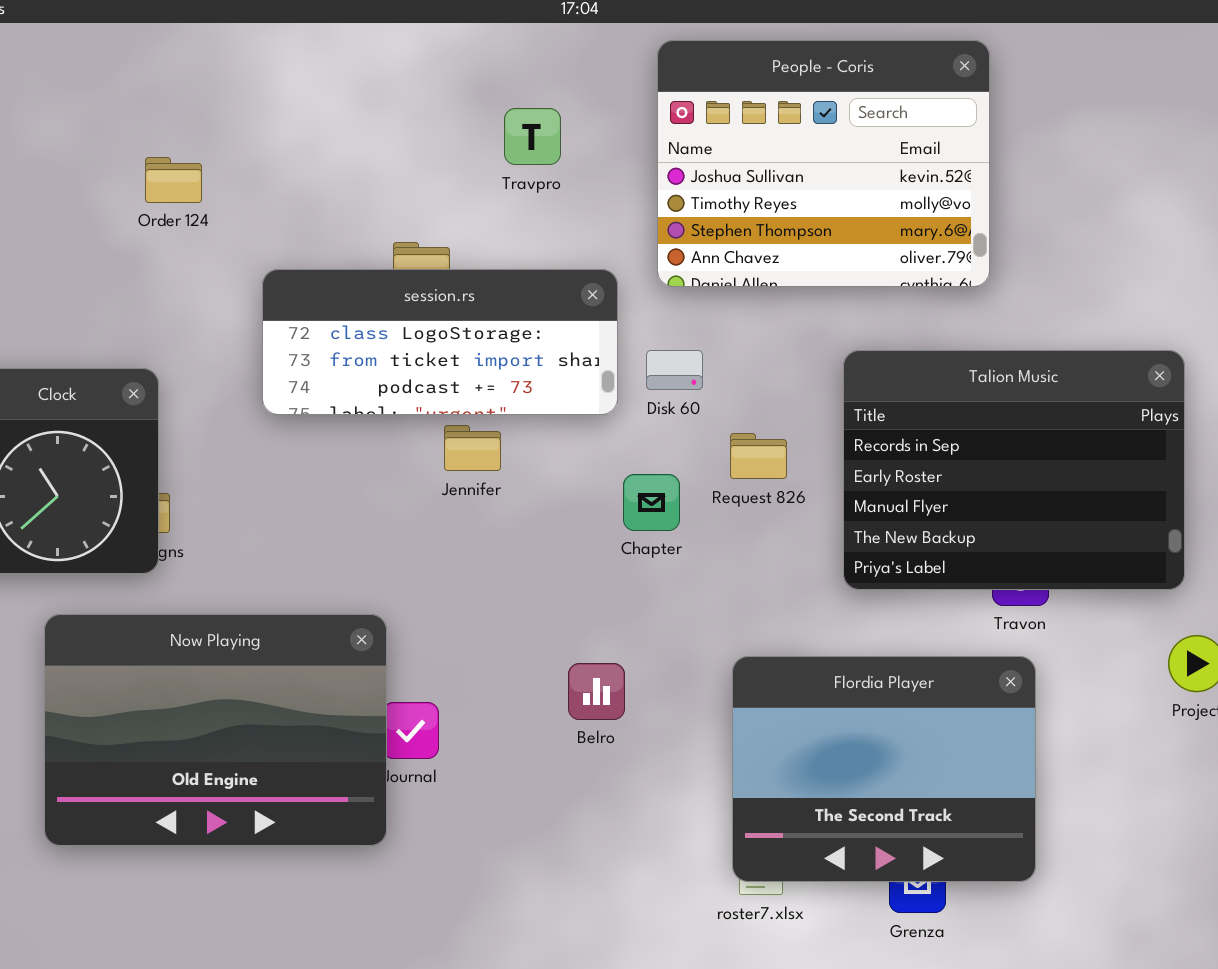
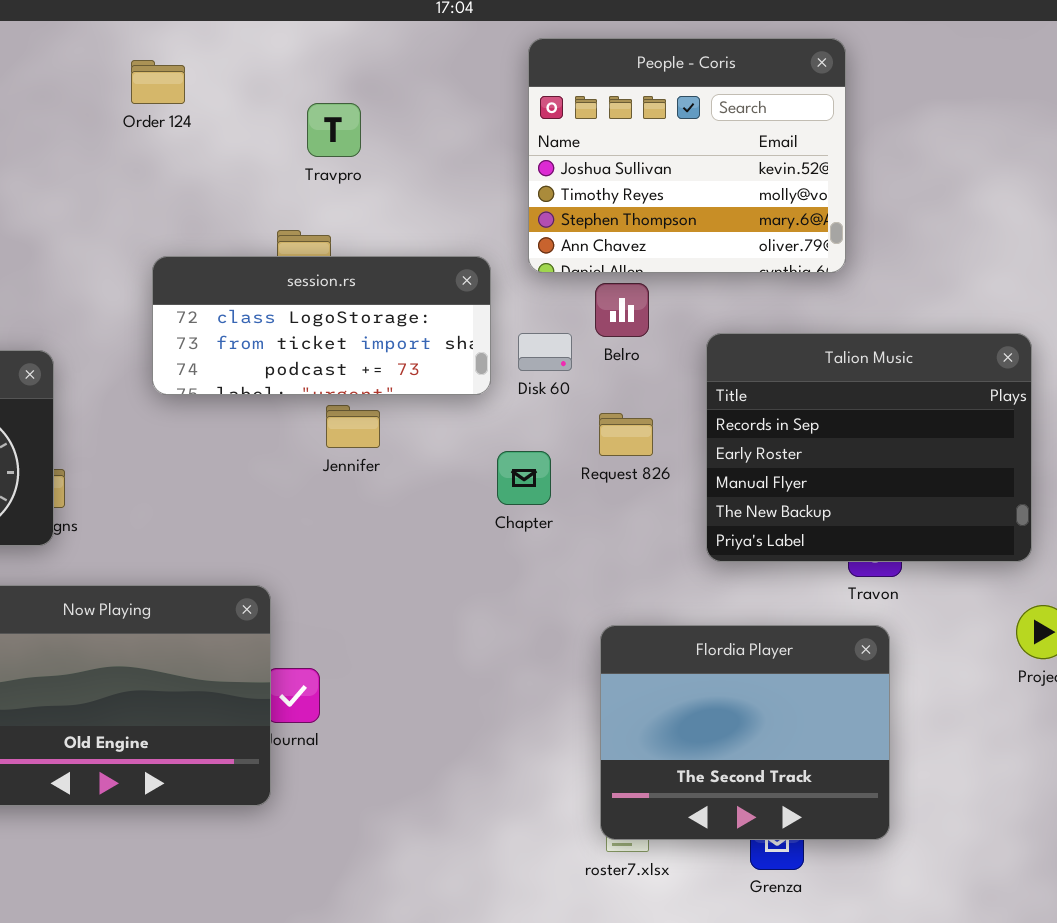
Travpro: [504,108,561,165] -> [307,103,361,157], moved
Order 124: [145,157,202,203] -> [131,60,185,104], moved
Belro: [568,663,625,720] -> [595,283,649,337], moved

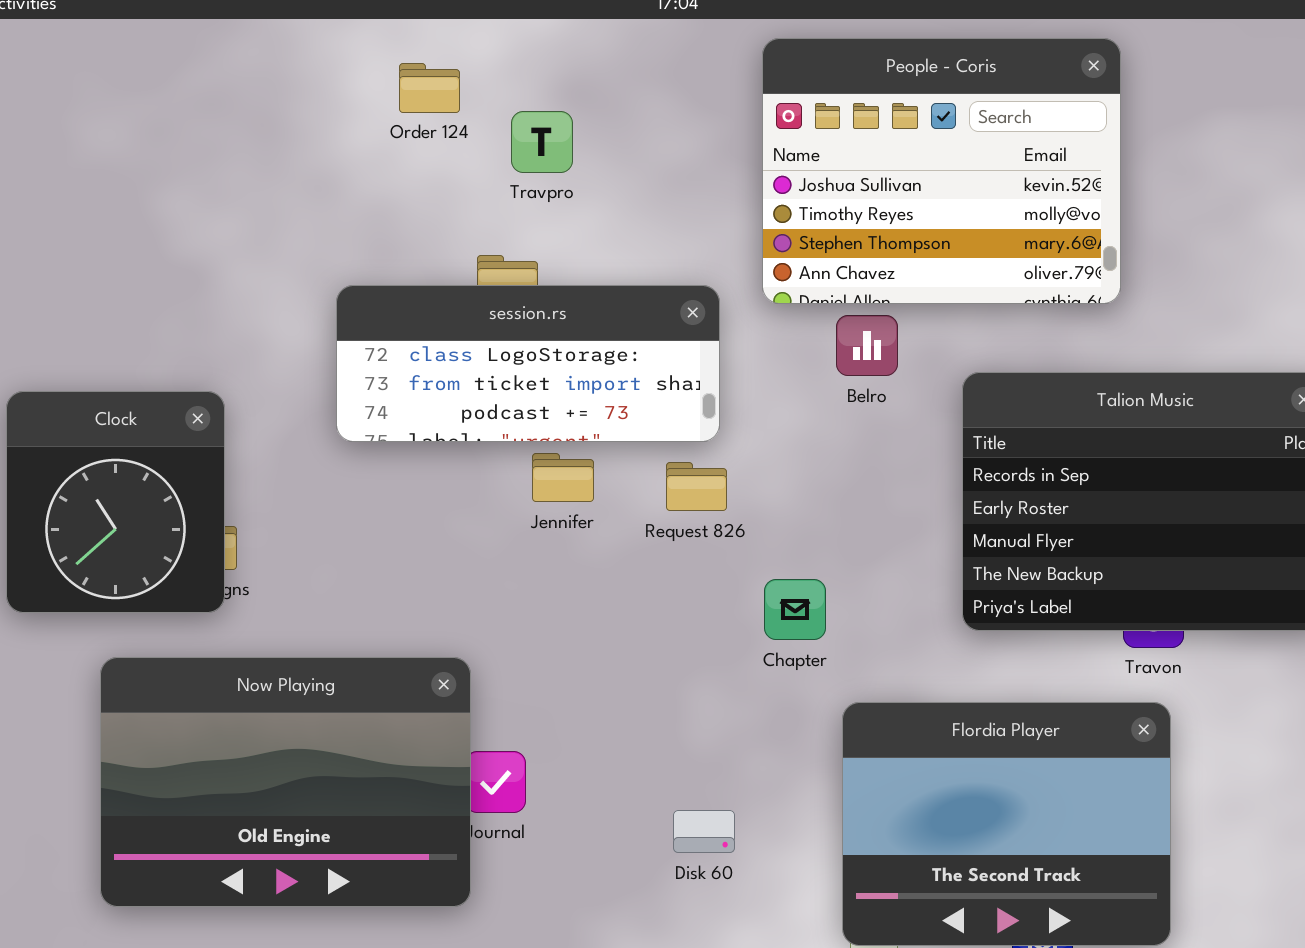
Order 124: [131,60,185,104] -> [399,63,460,113], moved
Disk 60: [518,333,572,371] -> [673,810,735,853], moved
Request 826: [599,413,653,456] -> [666,462,727,511], moved
Chapter: [497,451,551,505] -> [764,579,826,640], moved

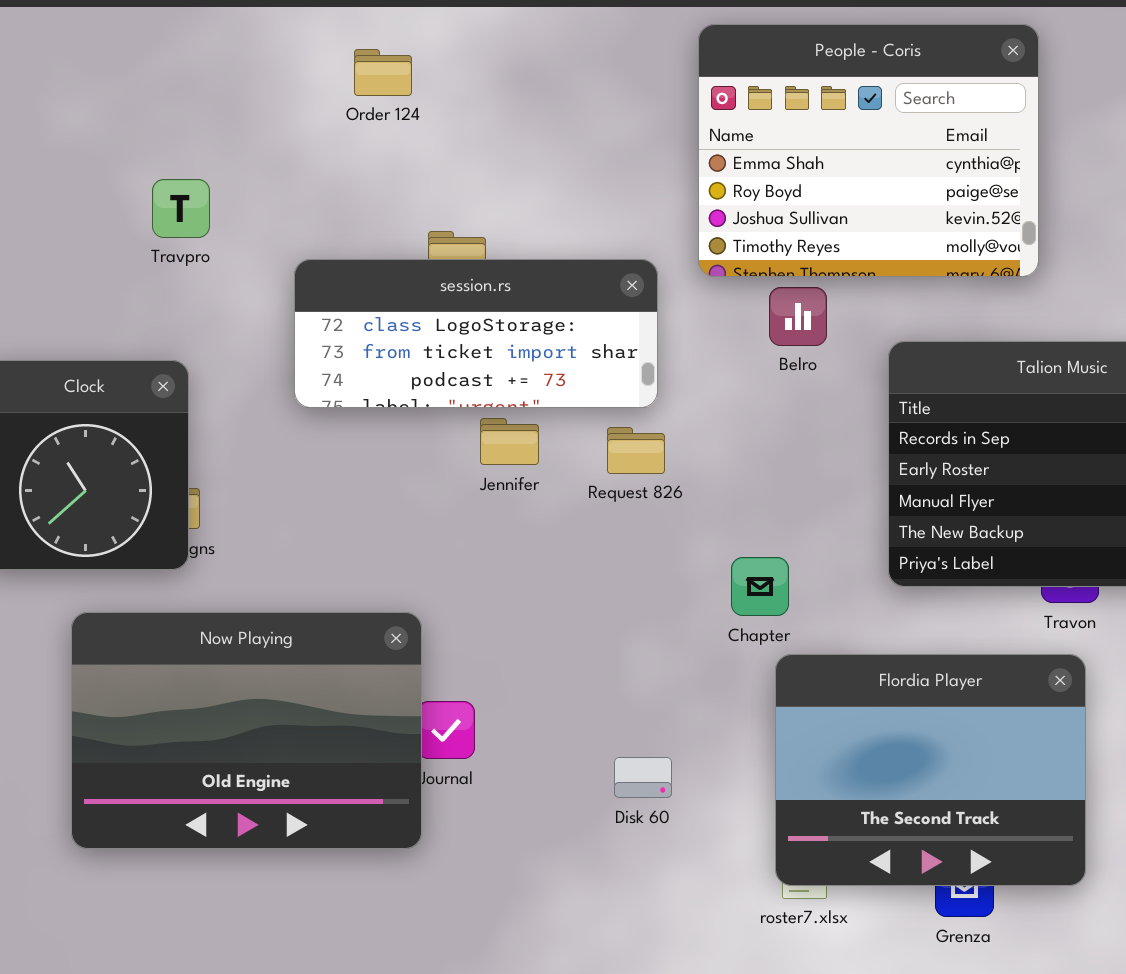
People - Coris: [762,38,1121,304] -> [698,24,1039,277], scrolled up 2 rows
Travpro: [511,111,573,173] -> [152,179,210,238], moved
Chapter: [764,579,826,640] -> [731,557,789,616], moved

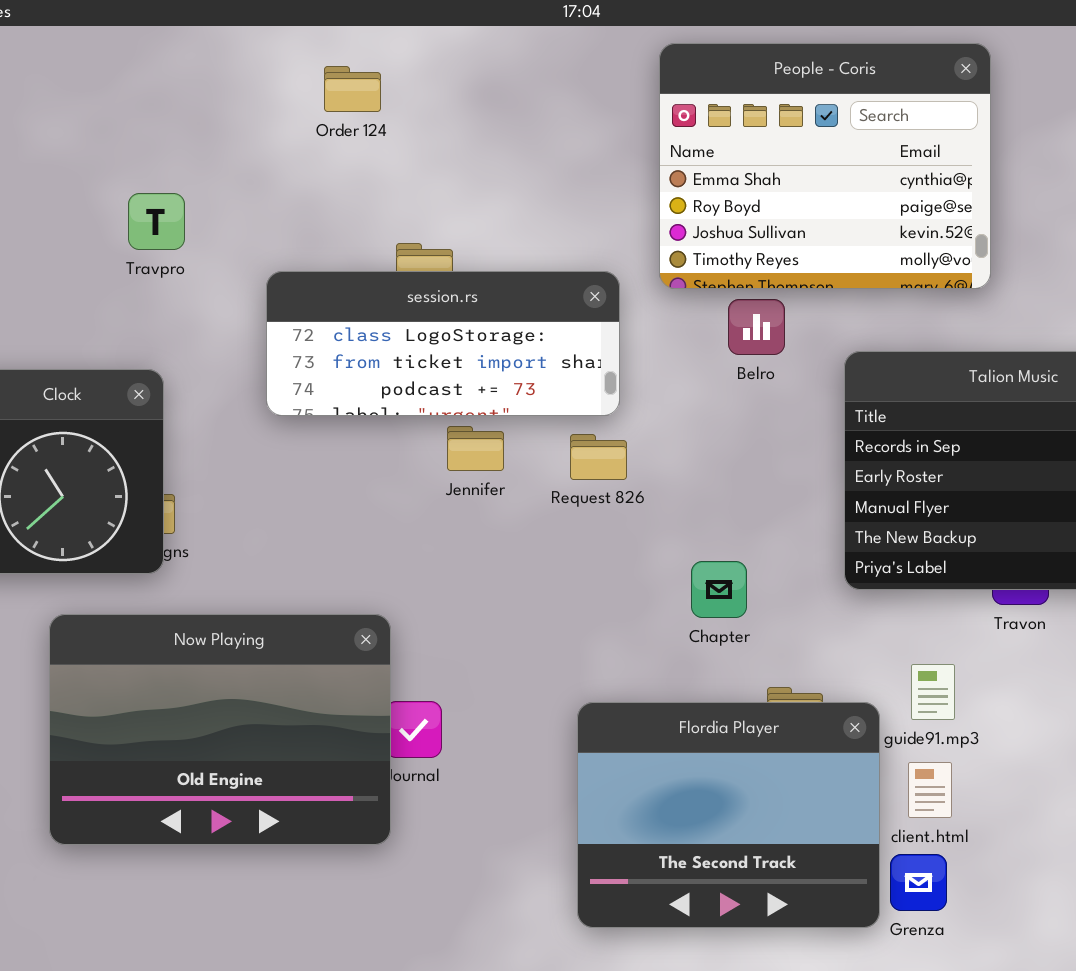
Flordia Player: [775,654,1086,886] -> [577,702,880,928], moved

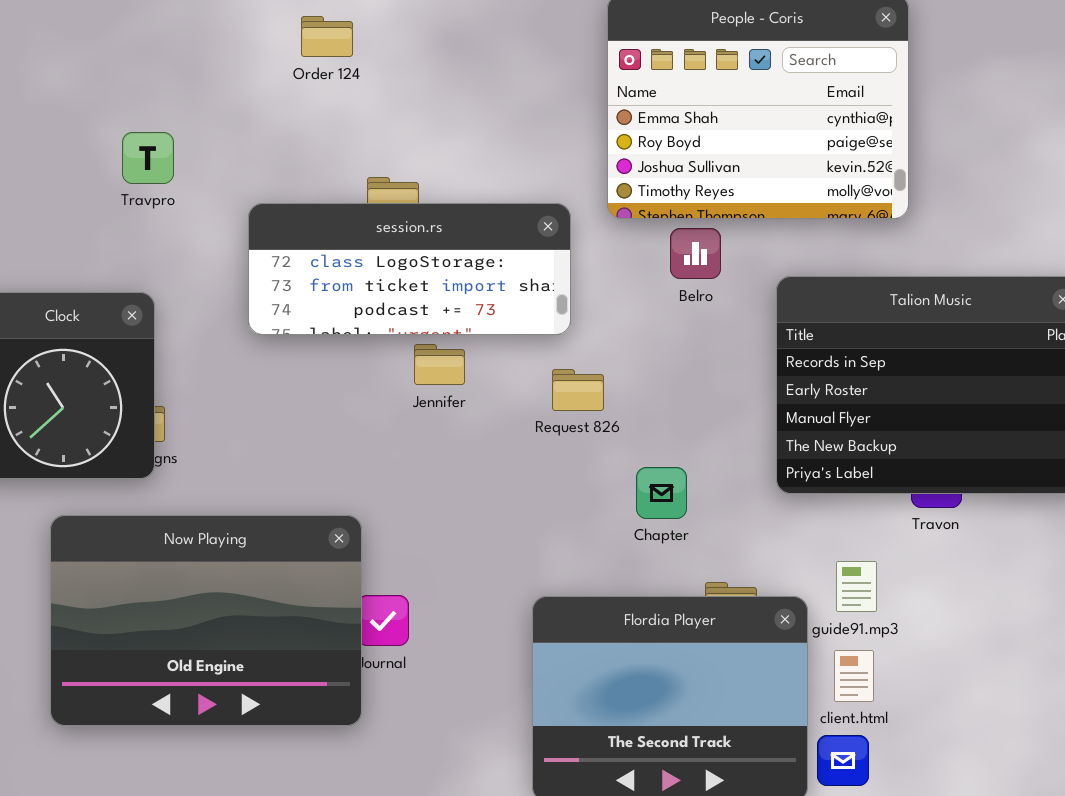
Request 826: [570,434,627,480] -> [552,369,604,411], moved

